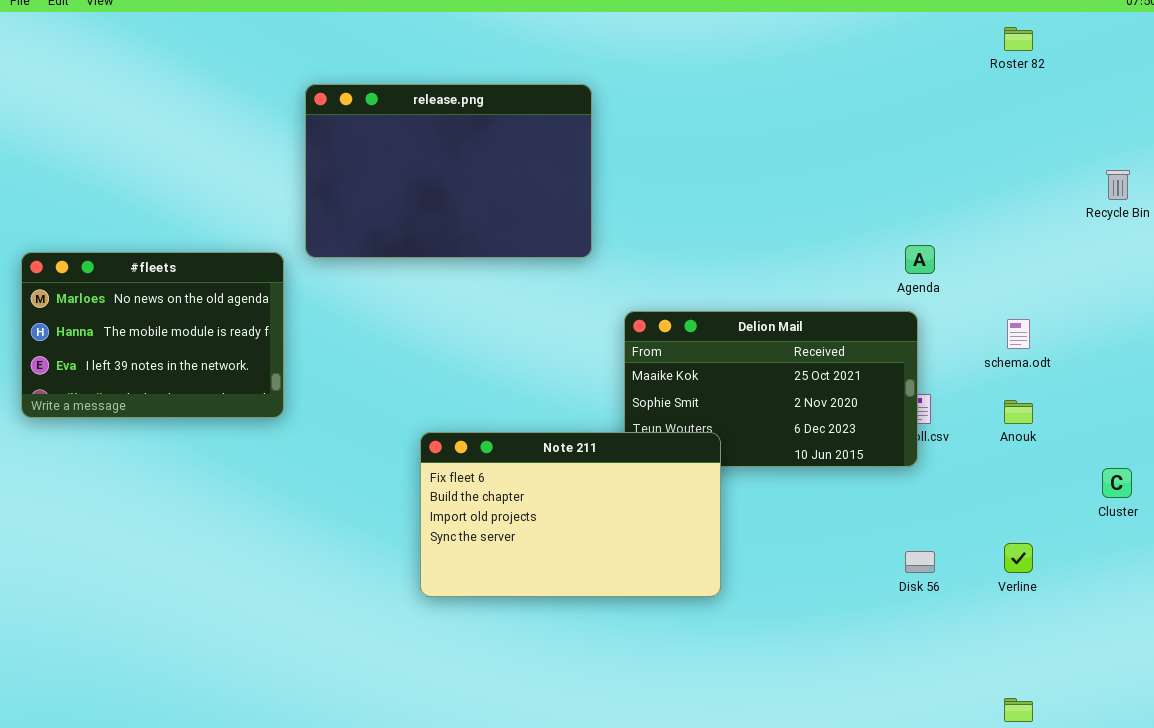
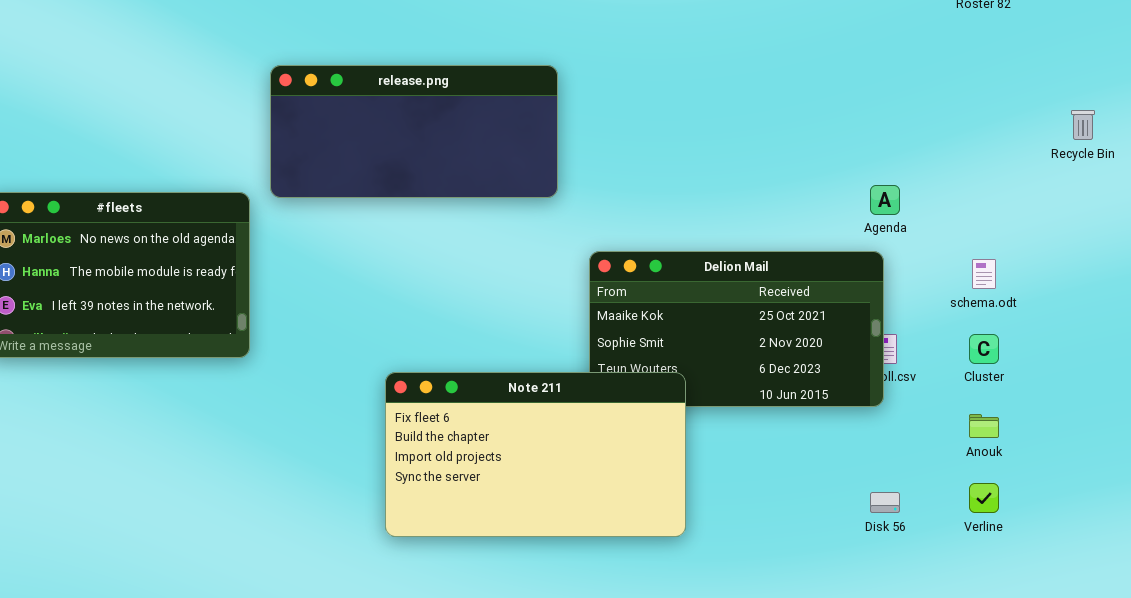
release.png: [305,84,592,258] -> [270,65,558,198], resized
Anouk: [1004,400,1033,424] -> [969,414,999,438], moved
Cluster: [1102,468,1132,498] -> [969,334,999,364], moved

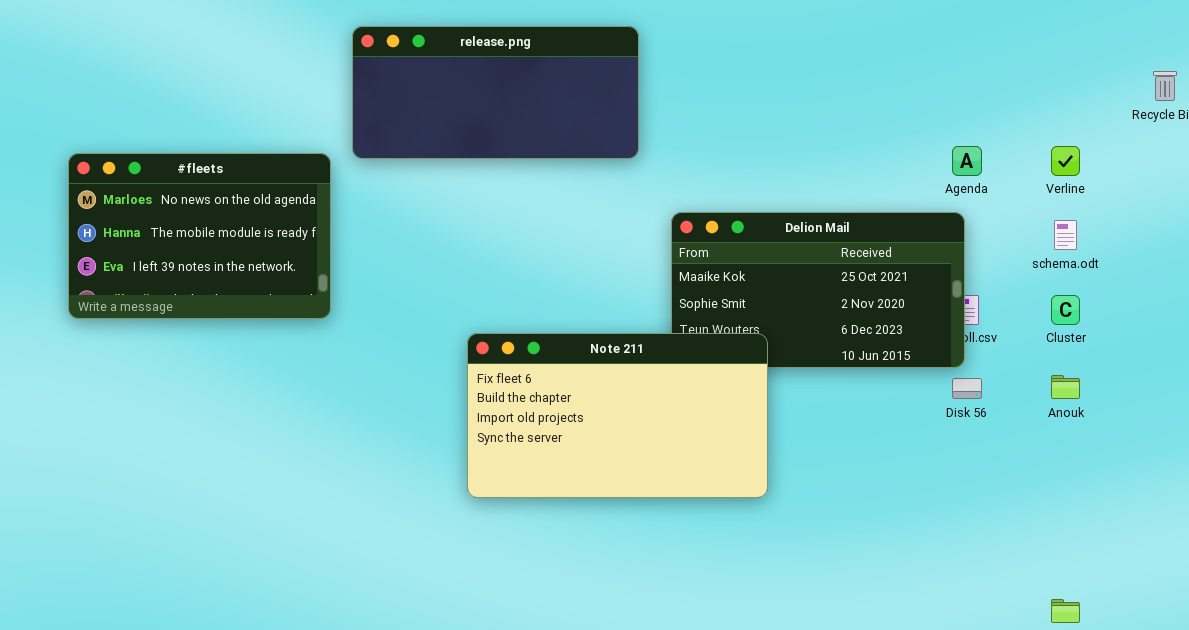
Verline: [969,483,999,513] -> [1051,146,1080,176], moved
Disk 56: [870,492,900,513] -> [952,378,982,399], moved

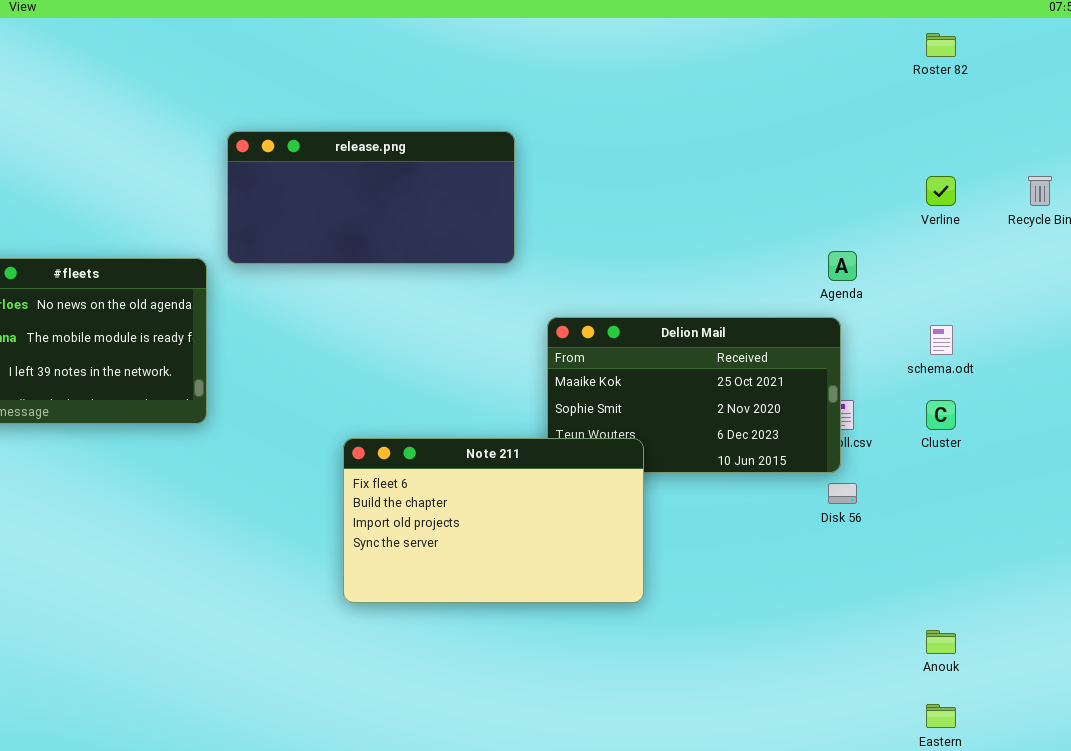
Verline: [1051,146,1080,176] -> [926,176,956,206], moved
Anouk: [1051,375,1080,399] -> [926,630,956,654], moved

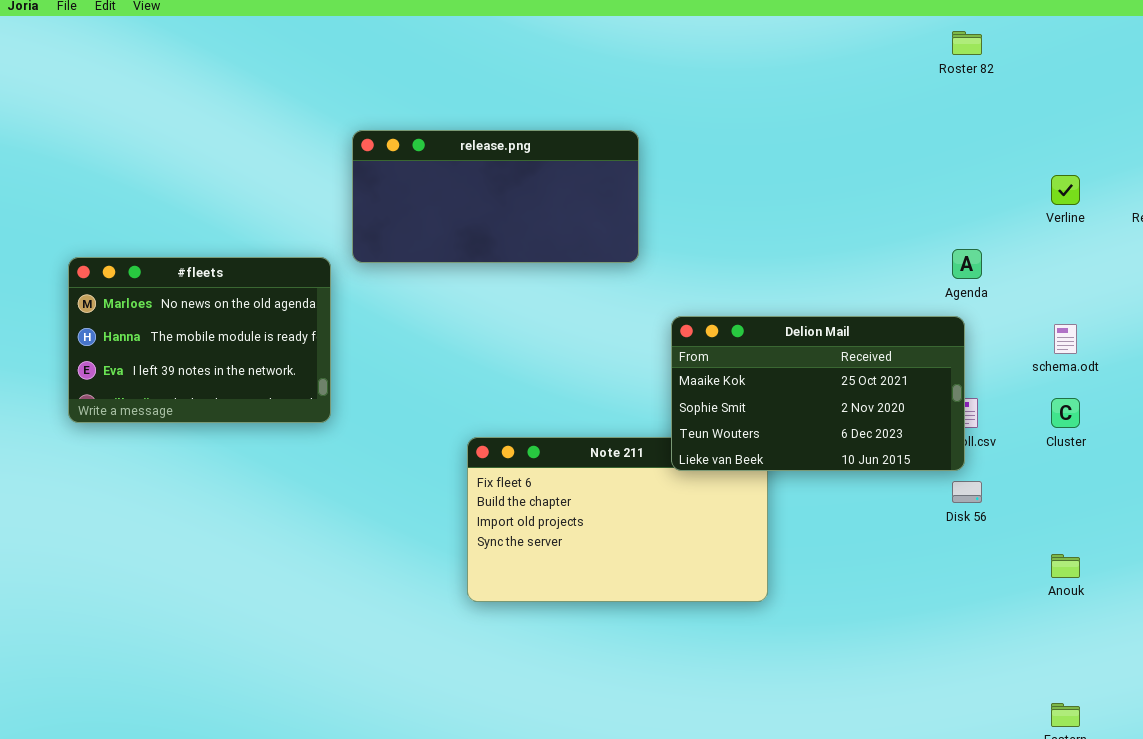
Roster 82: [926,33,956,57] -> [952,31,982,55], moved
Delion Mail: [547,317,841,473] -> [671,316,965,471], raised
Anouk: [926,630,956,654] -> [1051,554,1080,578], moved

